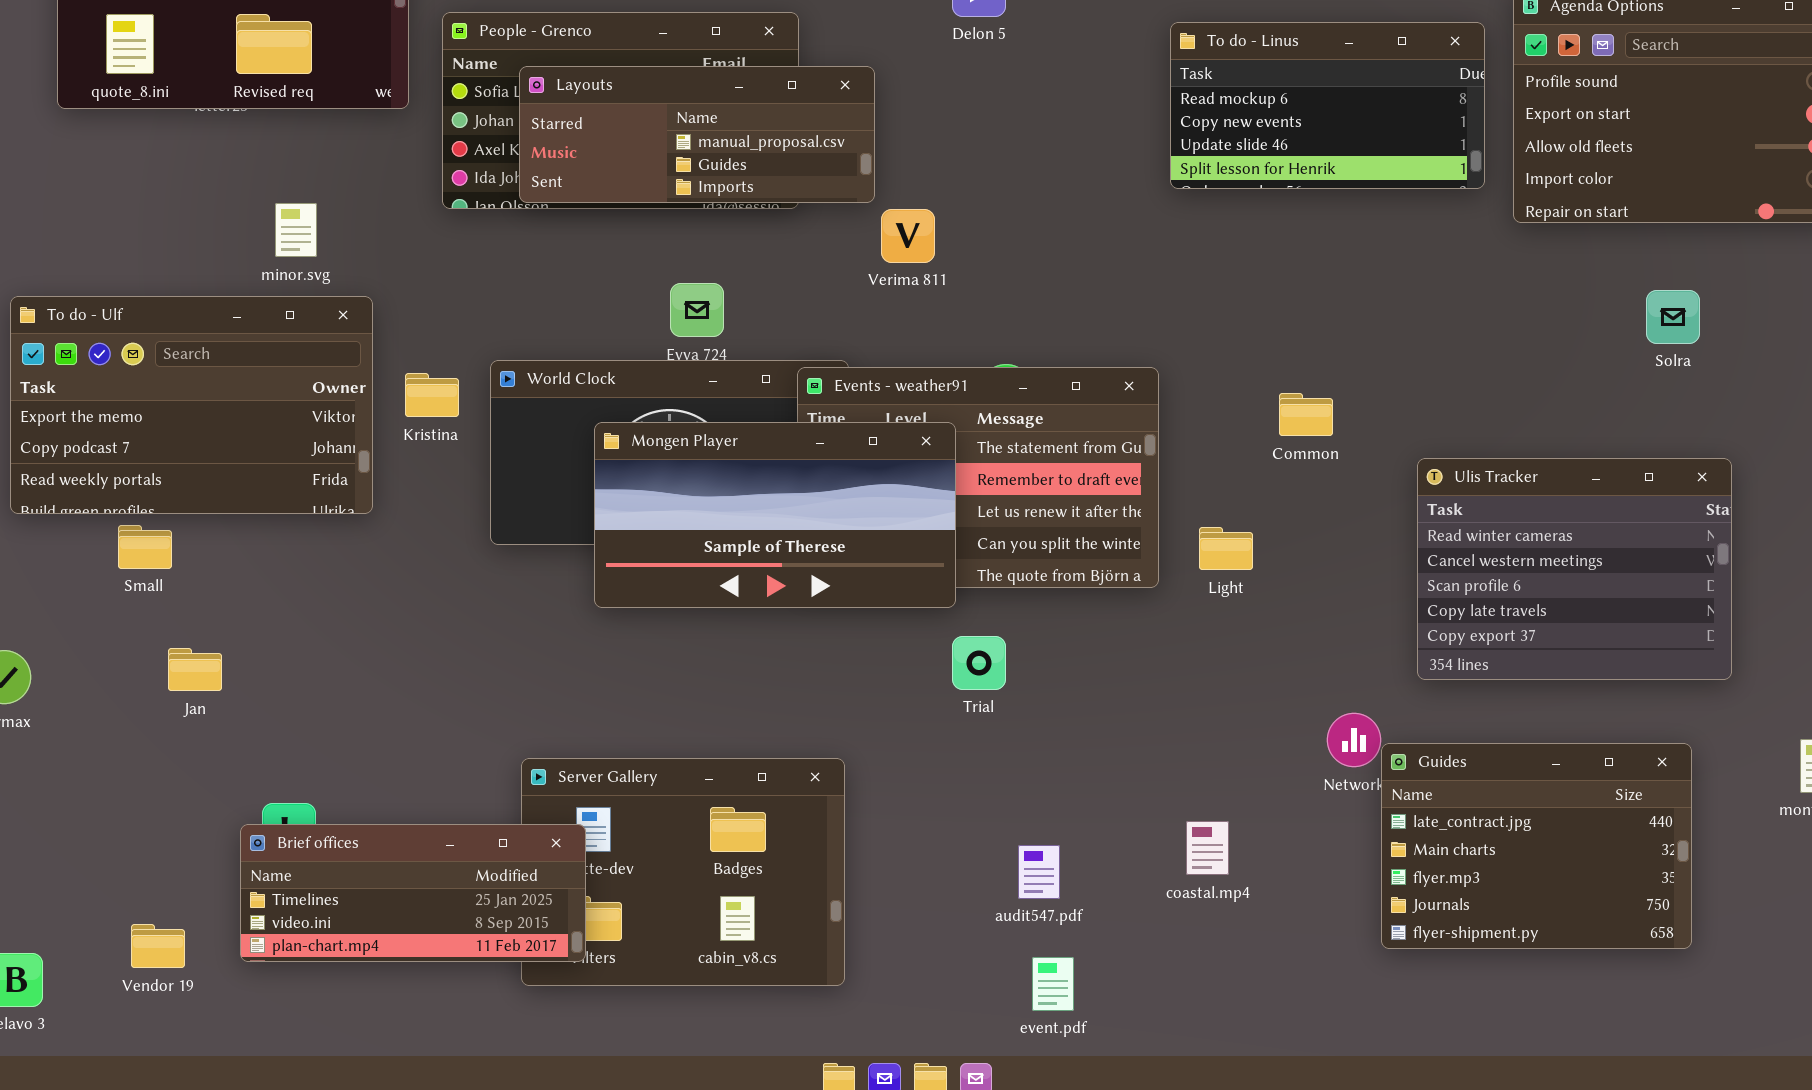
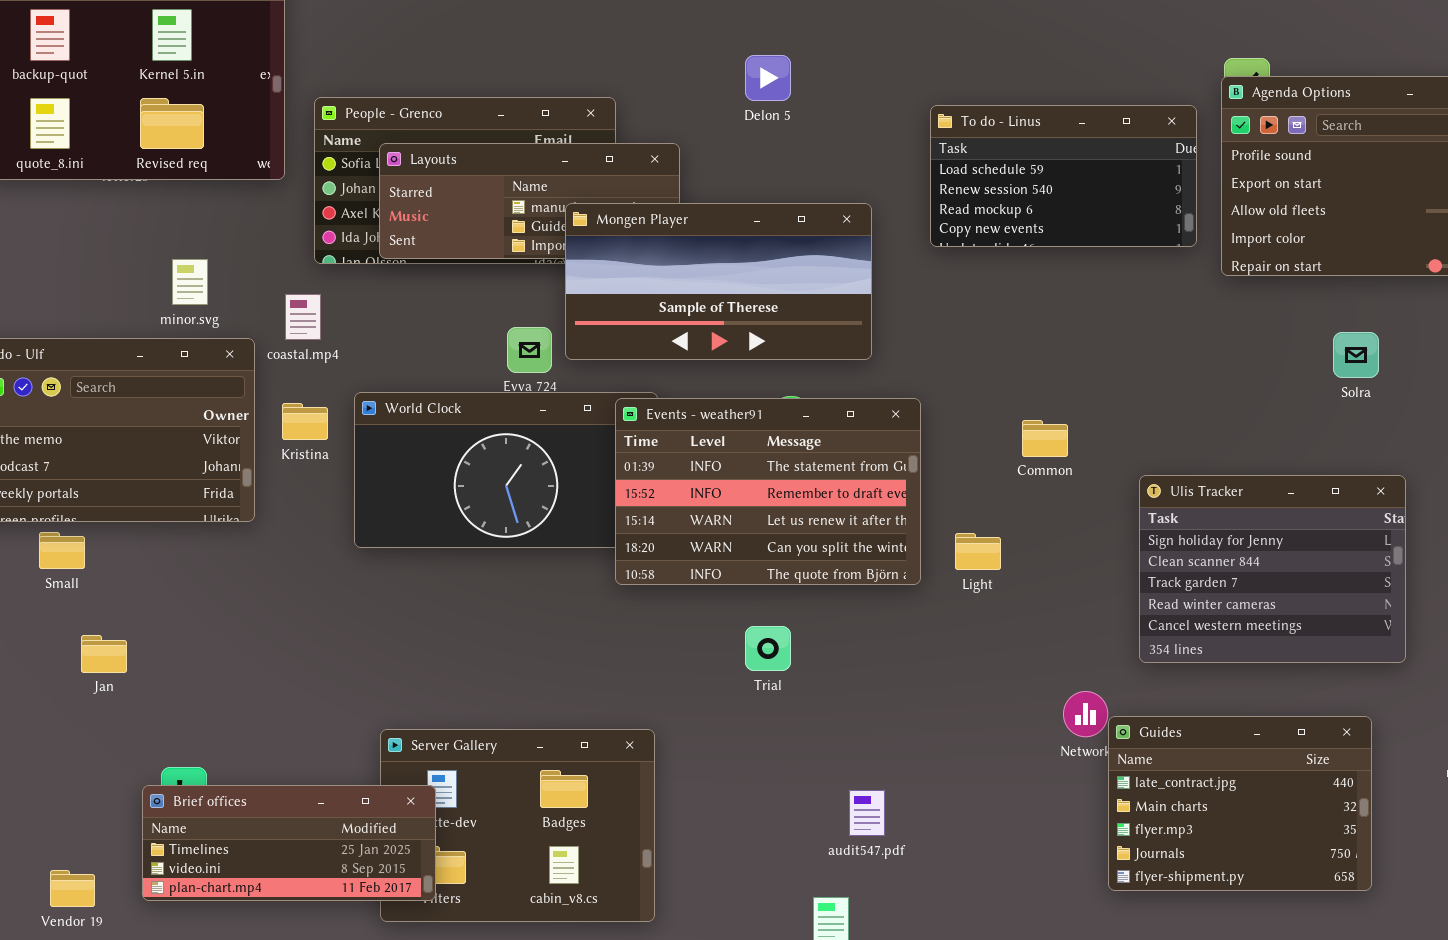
To do - Linus: [1170,22,1485,189] -> [930,105,1197,247], scrolled up 2 rows
Mongen Player: [594,422,956,608] -> [565,203,872,360], moved
Ulis Tracker: [1417,458,1732,680] -> [1139,475,1406,663], scrolled up 3 rows
coastal.mp4: [1186,821,1229,875] -> [285,294,321,340], moved
audit547.pdf: [1018,845,1060,899] -> [849,790,885,836], moved

